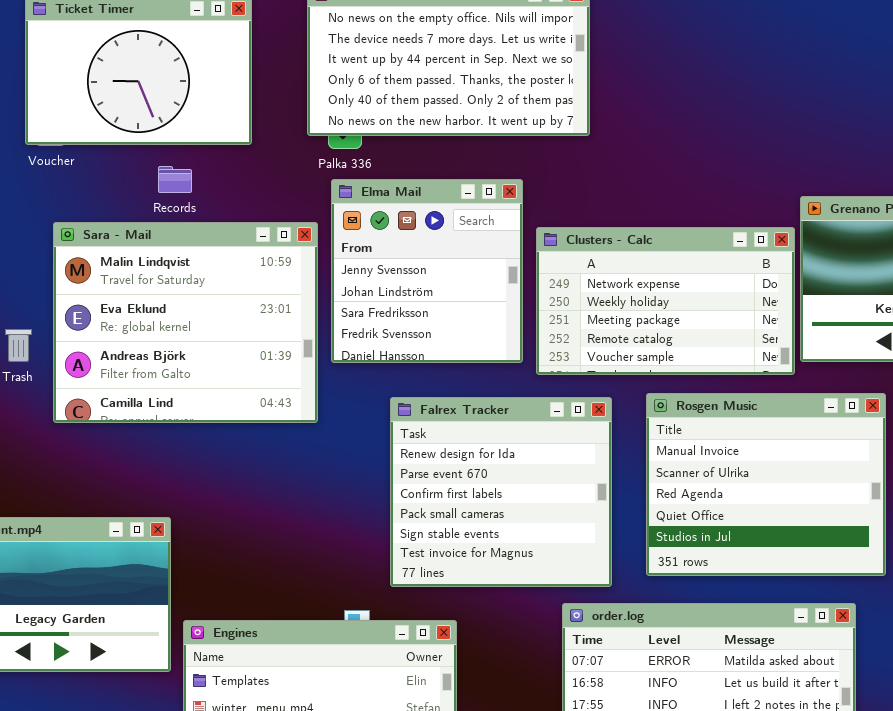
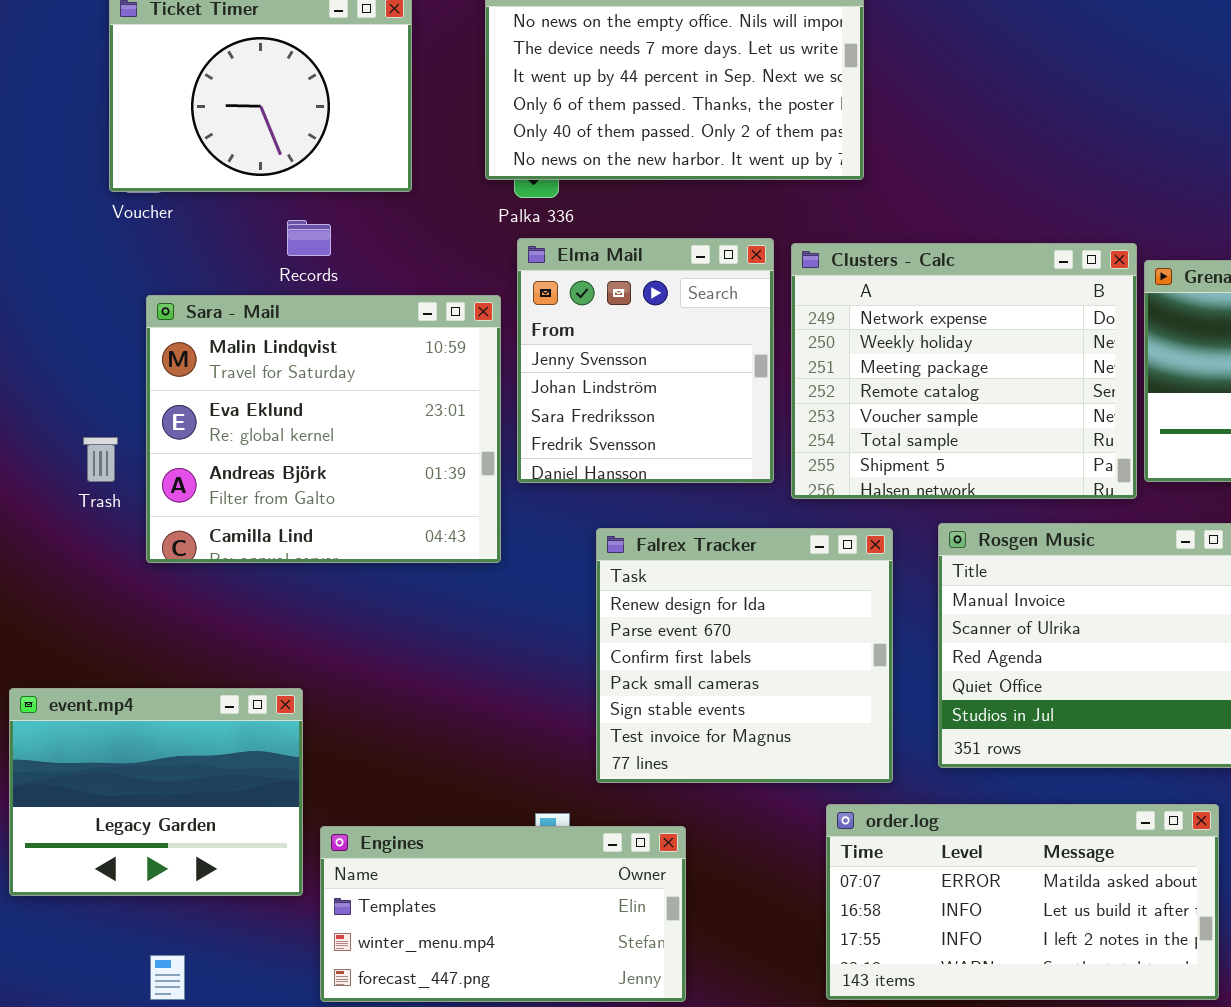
Clusters - Calc: [536,227,795,375] -> [791,243,1137,499], resized

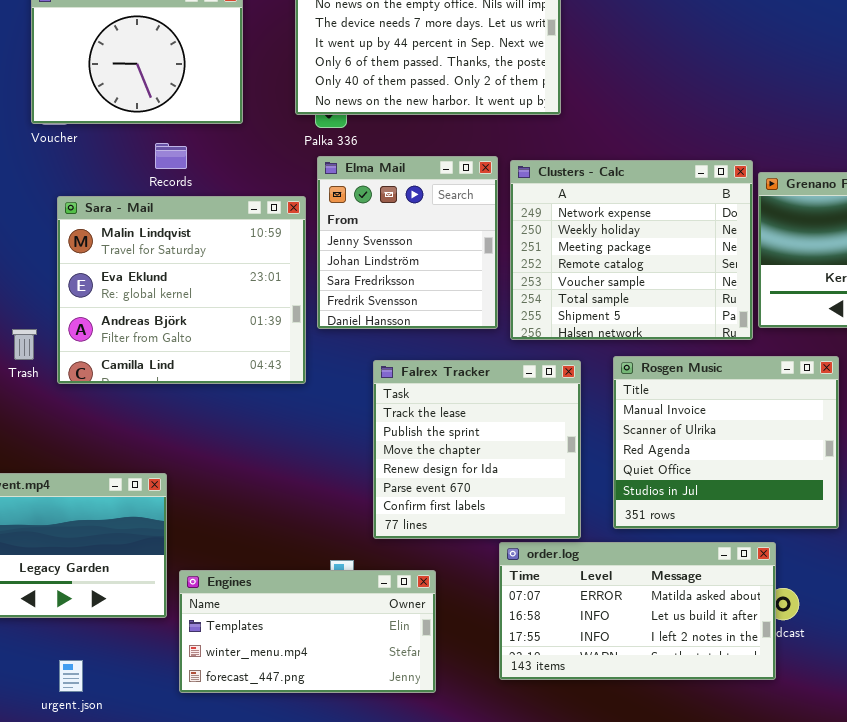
Trash: [83,437,118,482] -> [12,329,37,360], moved
Falrex Tracker: [596,528,893,783] -> [373,360,581,539], scrolled up 3 rows
order.log: [826,804,1219,1000] -> [499,542,776,680], moved

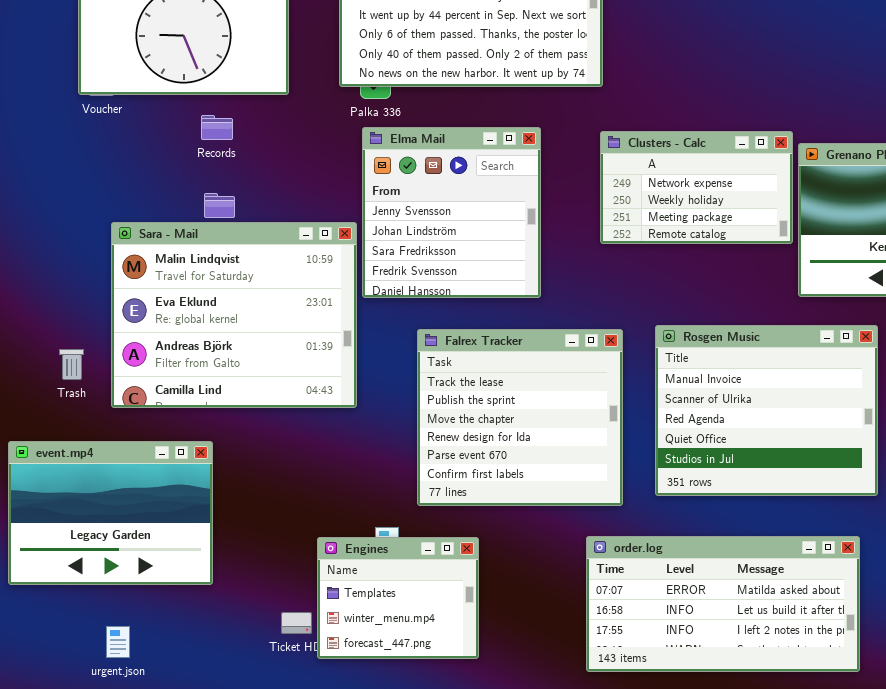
Clusters - Calc: [510,160,753,340] -> [600,131,793,244], resized
Sara - Mail: [57,196,306,384] -> [111,222,357,408], moved
Trash: [12,329,37,360] -> [59,349,84,380], moved
order.log: [499,542,776,680] -> [586,536,860,672], moved
Engines: [179,570,436,693] -> [317,537,479,659], resized

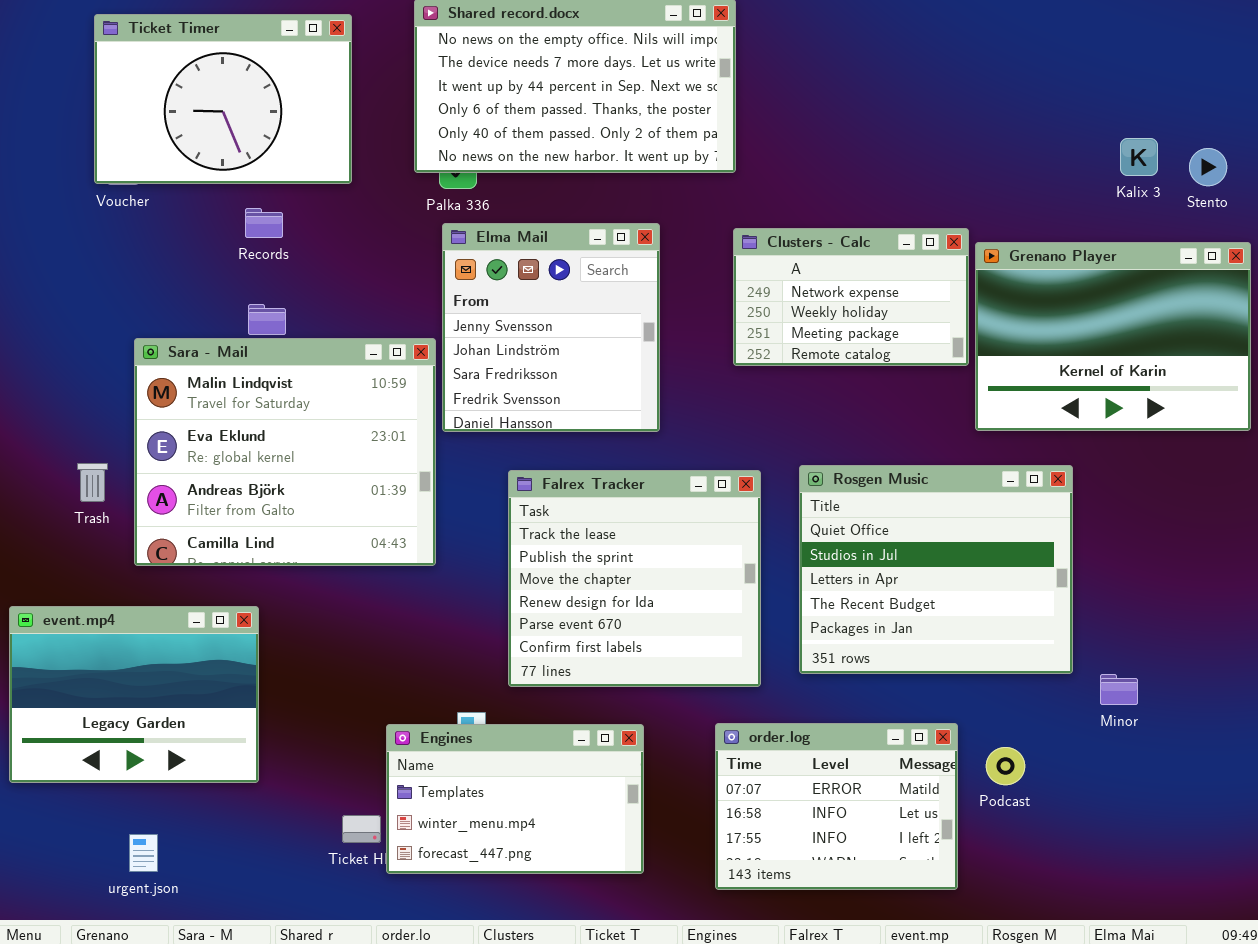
Rosgen Music: [655,325,878,496] -> [799,465,1073,674], scrolled down 3 rows
Trash: [59,349,84,380] -> [77,463,108,502], moved
order.log: [586,536,860,672] -> [715,723,958,890], resized
Engines: [317,537,479,659] -> [386,724,644,874], resized

